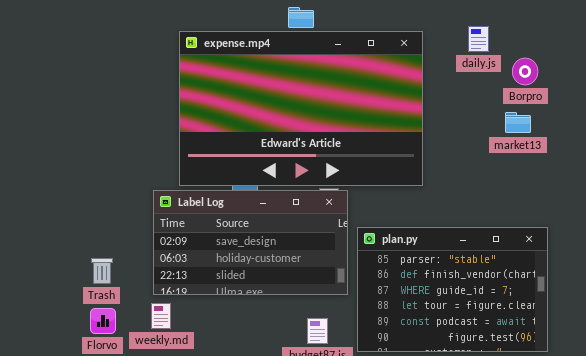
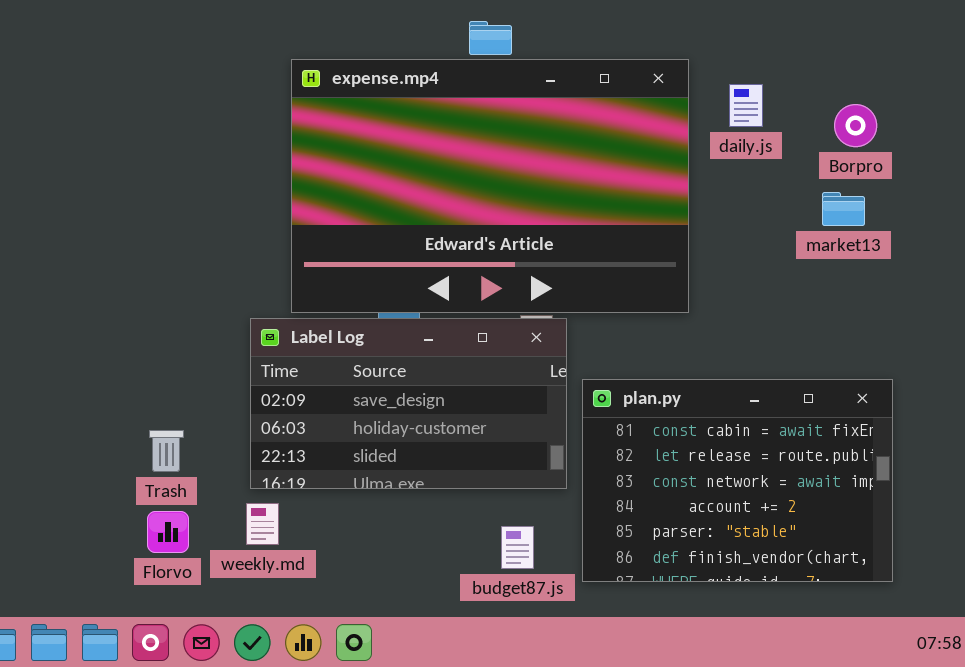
daily.js: [468,26,489,52] -> [729,84,763,127], moved
plan.py: [357,227,548,352] -> [582,379,893,582], scrolled up 4 rows

